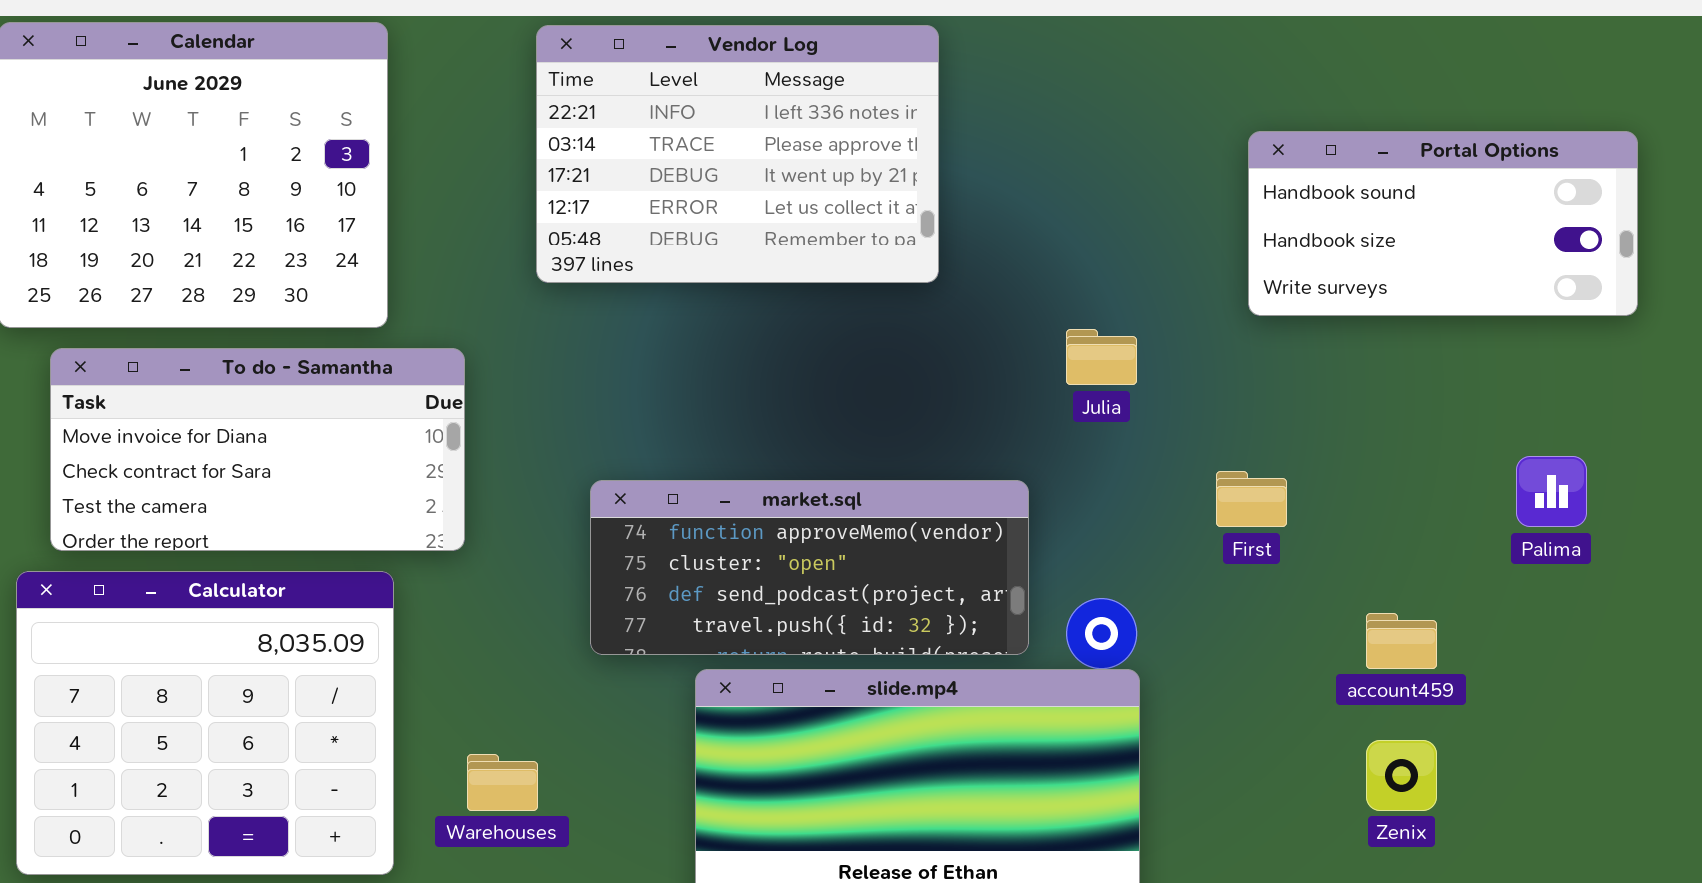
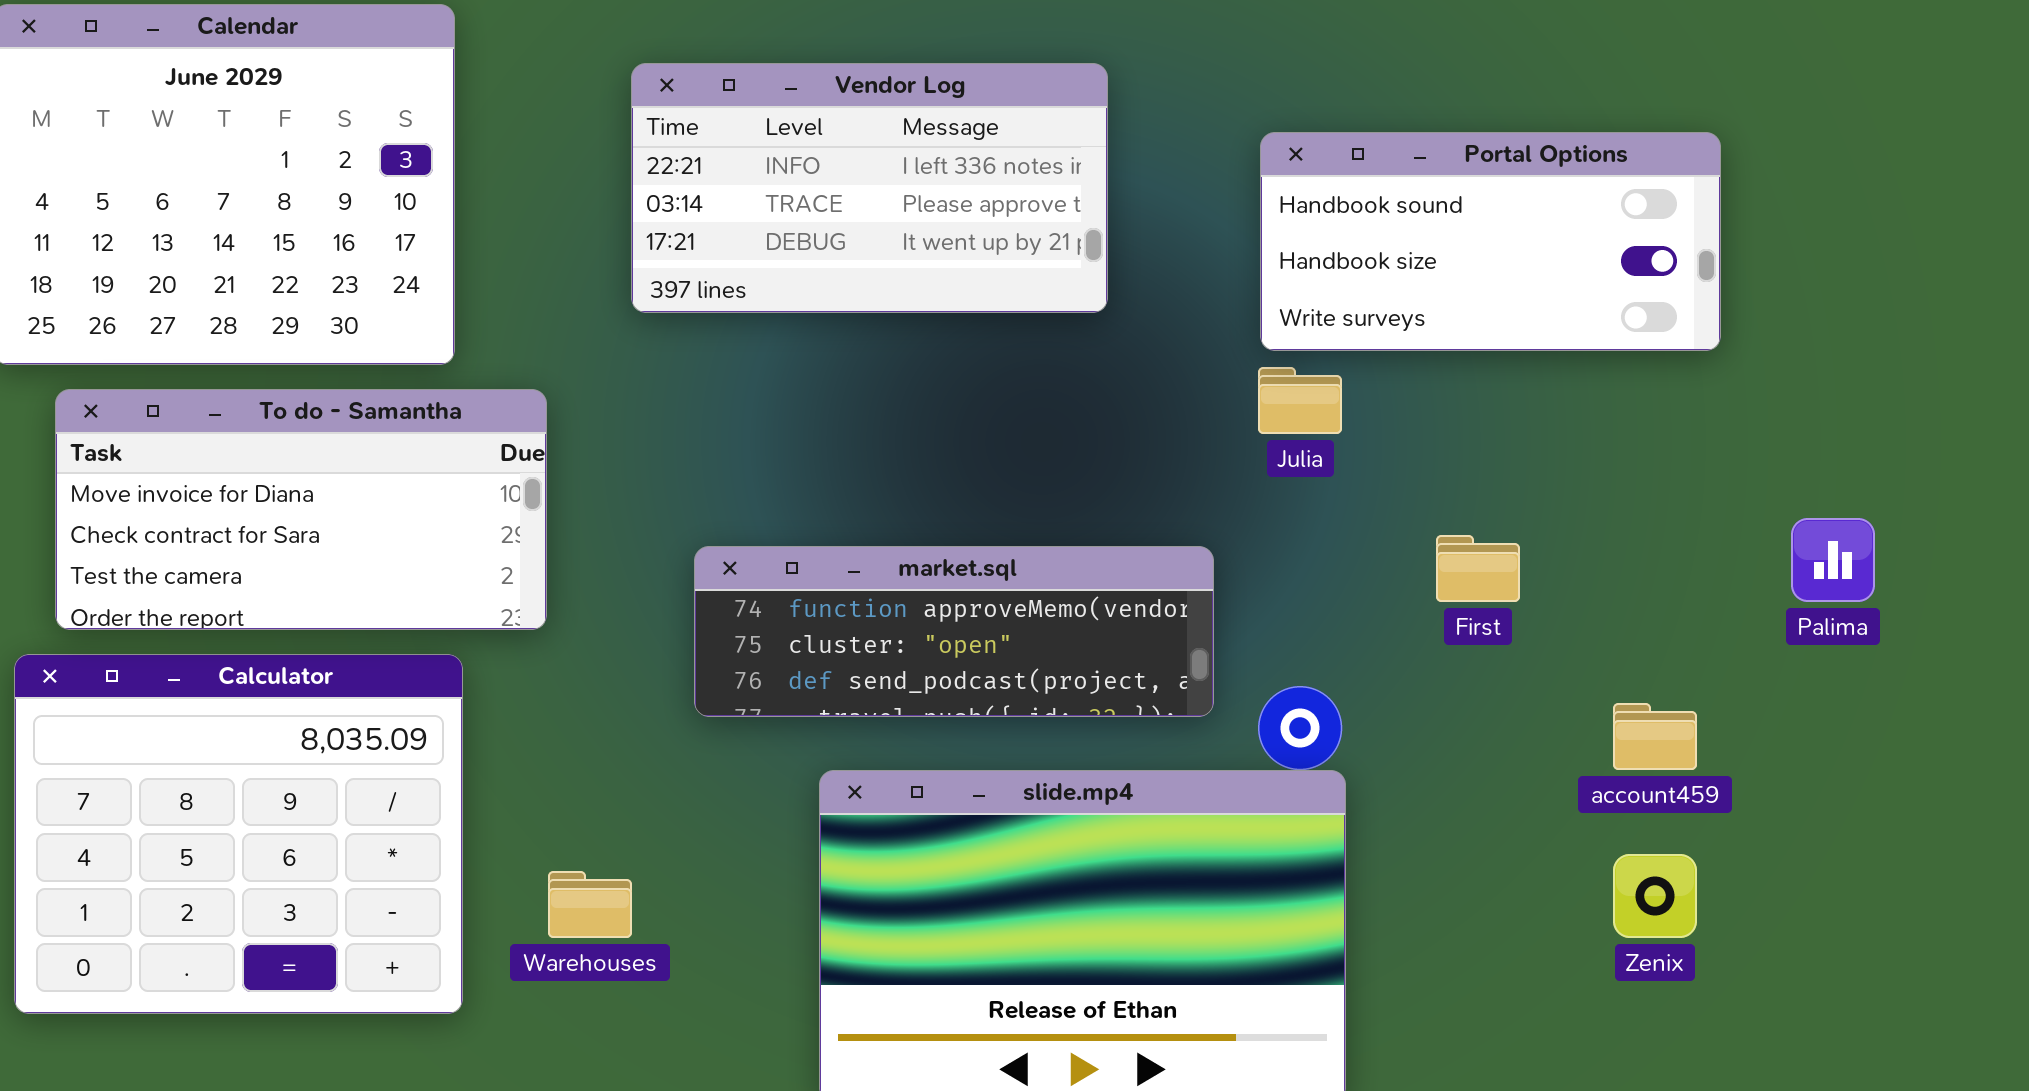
Vendor Log: [536,25,939,283] -> [631,63,1108,313], resized
Portal Options: [1248,131,1638,316] -> [1260,132,1721,351], moved
market.sql: [590,480,1029,655] -> [694,546,1214,717], resized

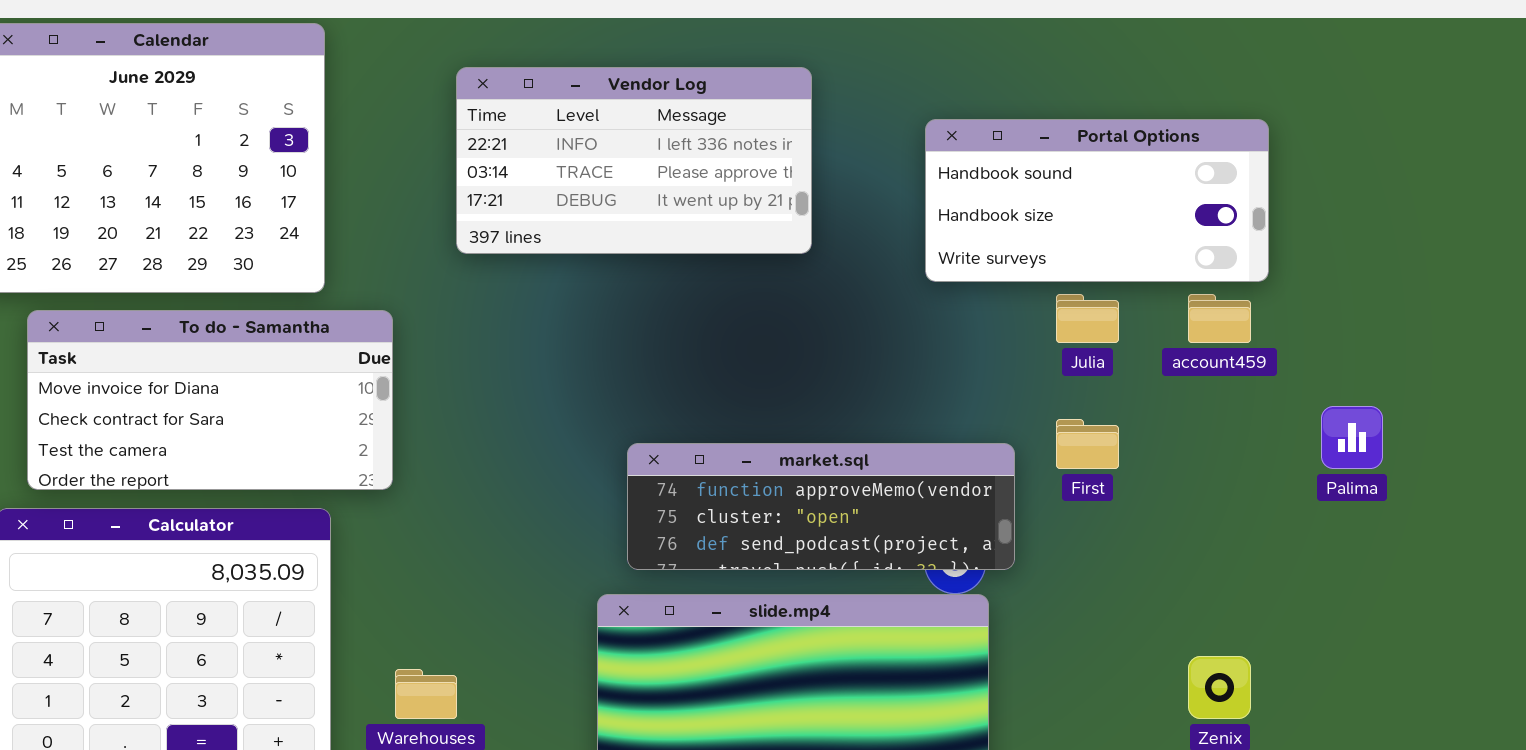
Julia: [1258,367,1342,434] -> [1056,294,1119,343], moved
market.sql: [694,546,1214,717] -> [627,443,1015,570], moved
account459: [1613,703,1697,770] -> [1188,294,1251,343], moved

